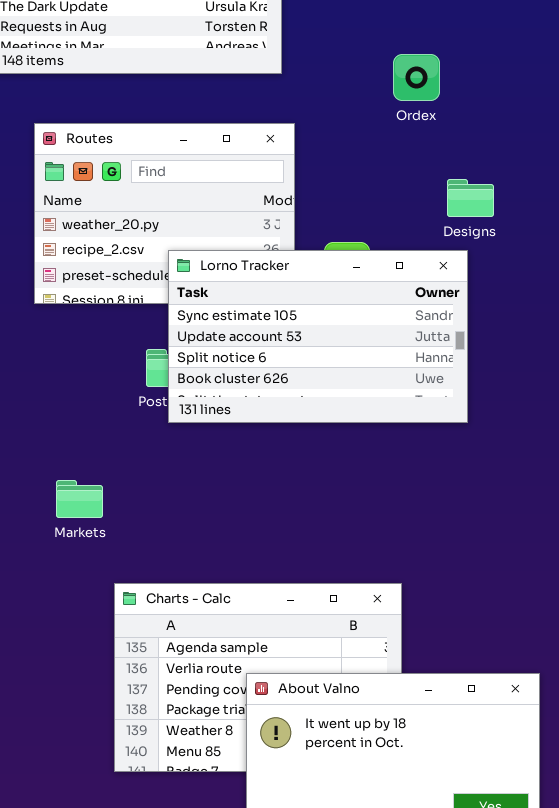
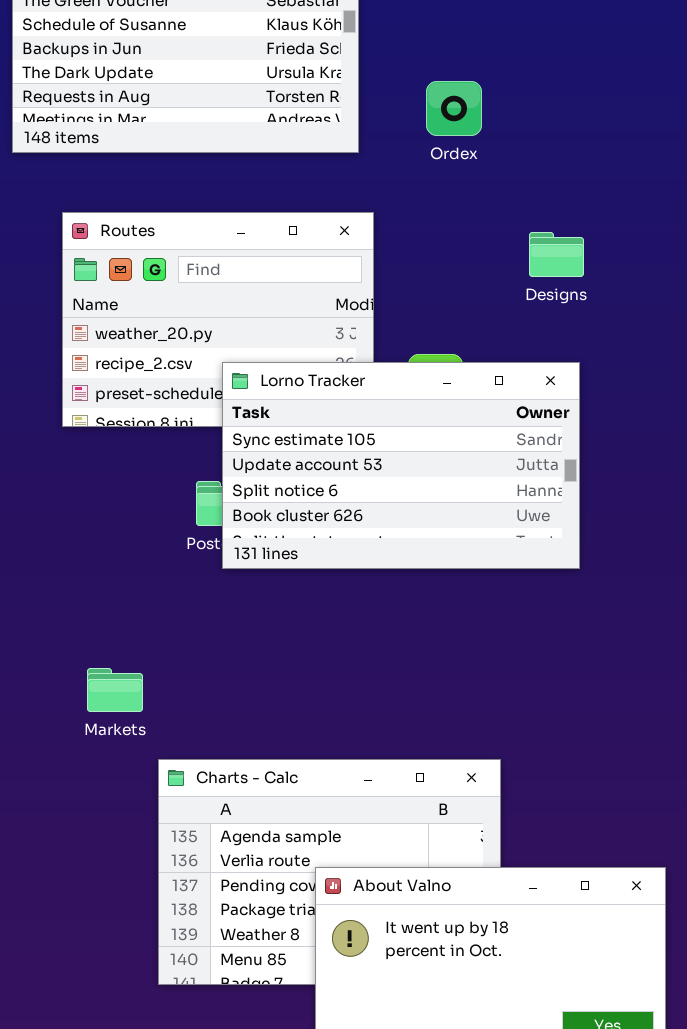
Ordex: [393,54,440,101] -> [426,81,482,136], moved
Designs: [447,179,494,217] -> [529,232,584,277], moved
Markets: [56,480,103,518] -> [87,668,143,712], moved

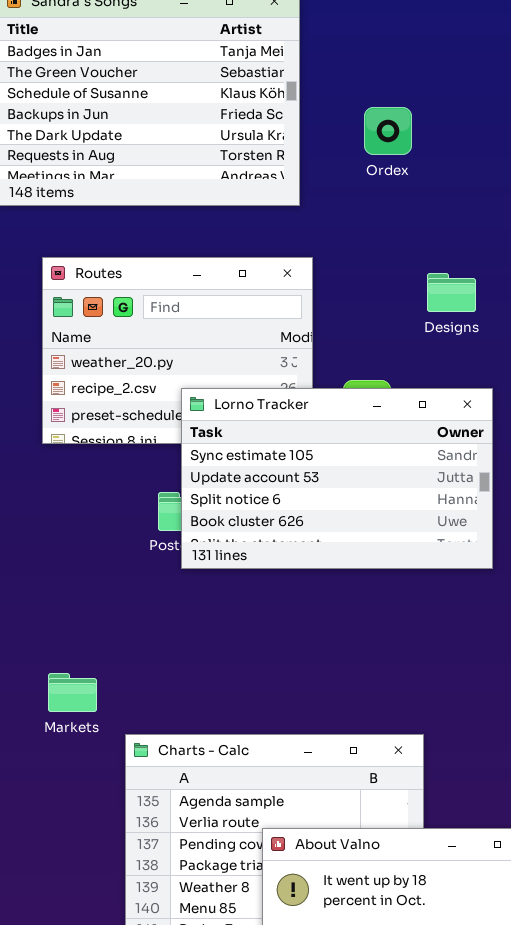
Ordex: [426,81,482,136] -> [364,107,412,155], moved
Designs: [529,232,584,277] -> [427,273,476,312], moved
Markets: [87,668,143,712] -> [48,673,97,712], moved

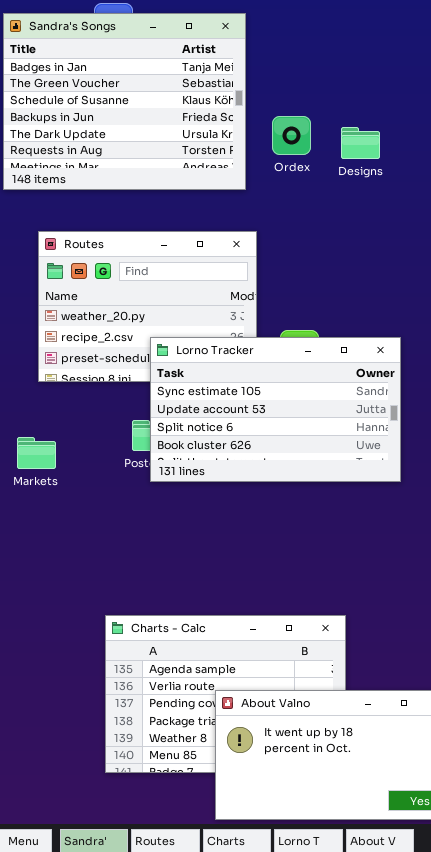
Ordex: [364,107,412,155] -> [272,116,311,155], moved
Designs: [427,273,476,312] -> [341,127,380,159], moved
Markets: [48,673,97,712] -> [17,437,56,469], moved

